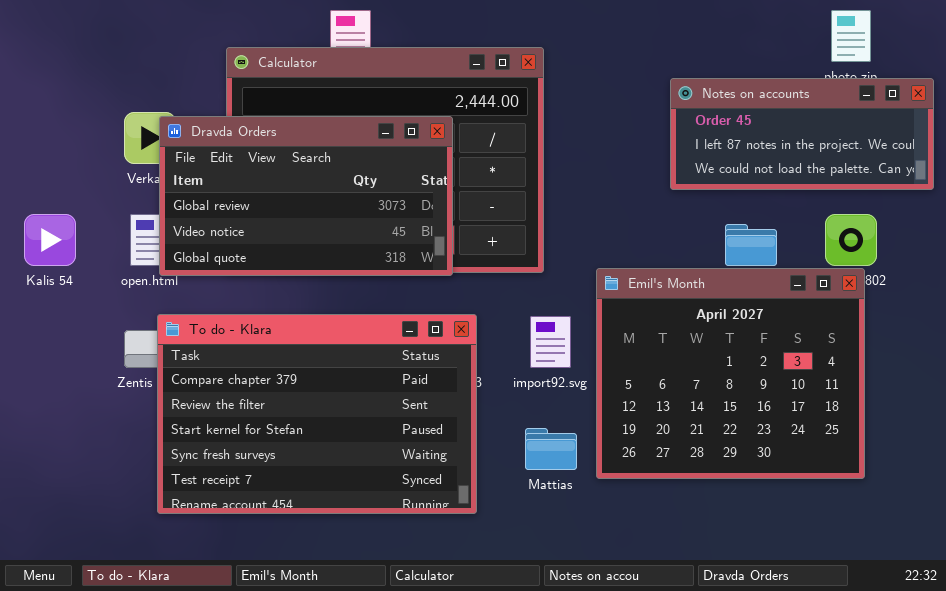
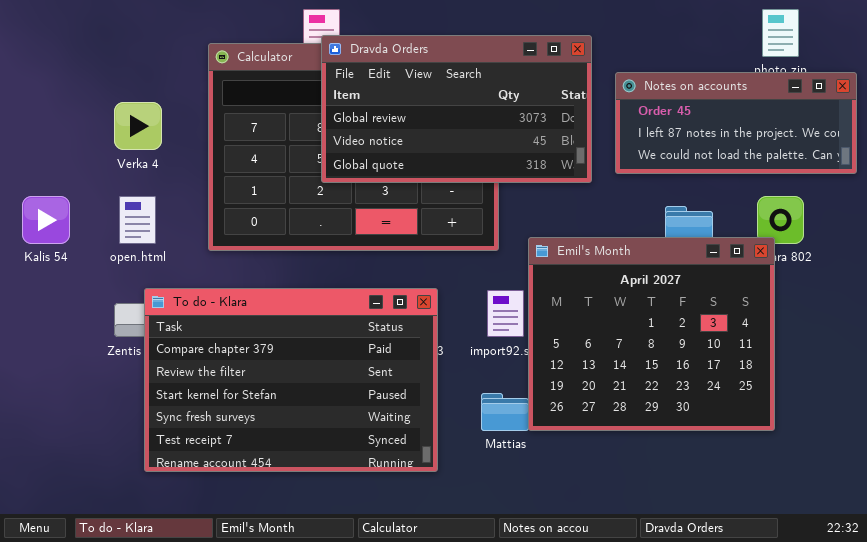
Dravda Orders: [159,116,453,276] -> [321,35,592,183], moved
Emil's Month: [596,268,865,479] -> [528,237,775,431], moved

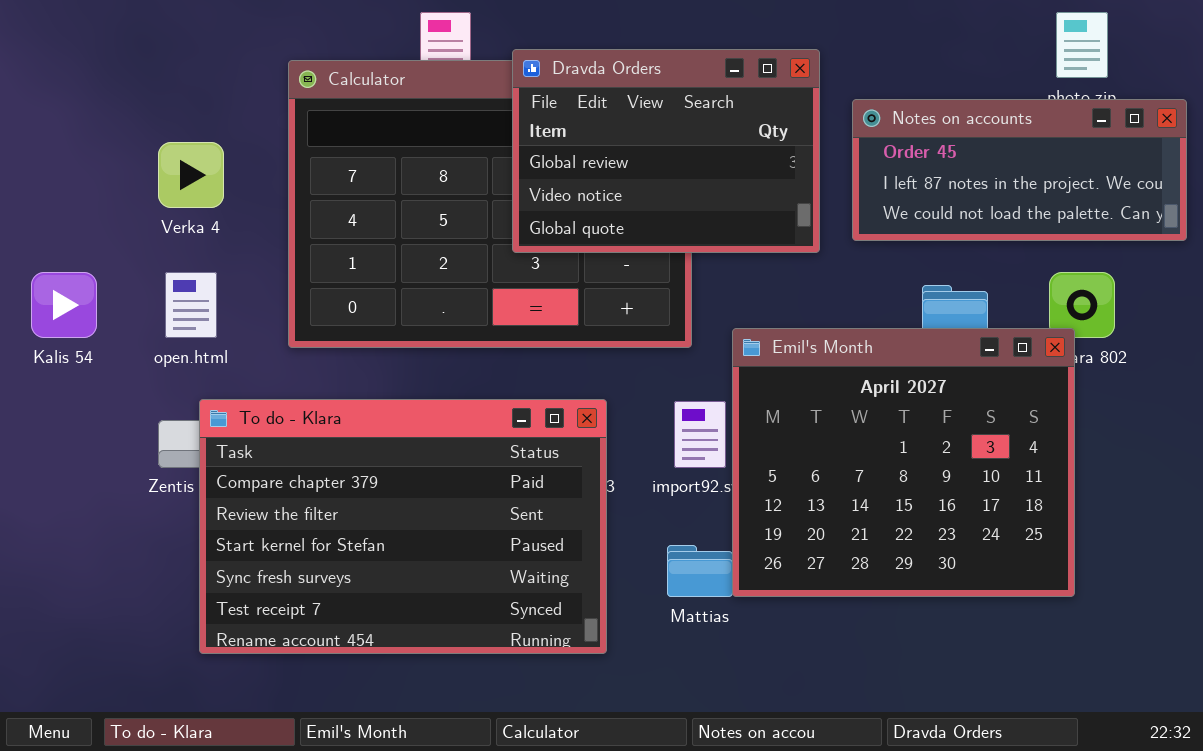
Dravda Orders: [321,35,592,183] -> [512,49,820,253], resized

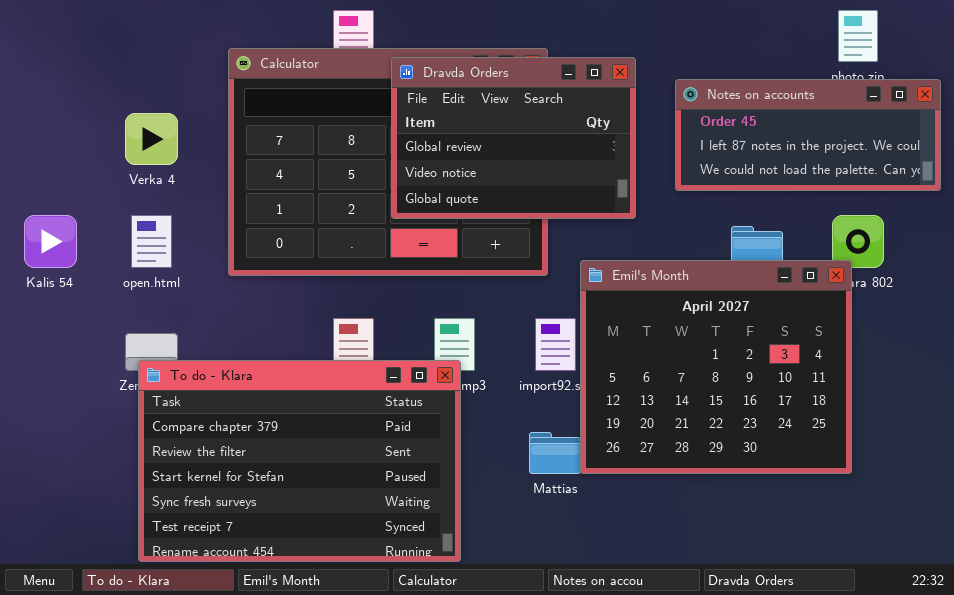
Dravda Orders: [512,49,820,253] -> [391,57,636,219], moved
To do - Klara: [199,399,607,654] -> [138,360,461,562], moved

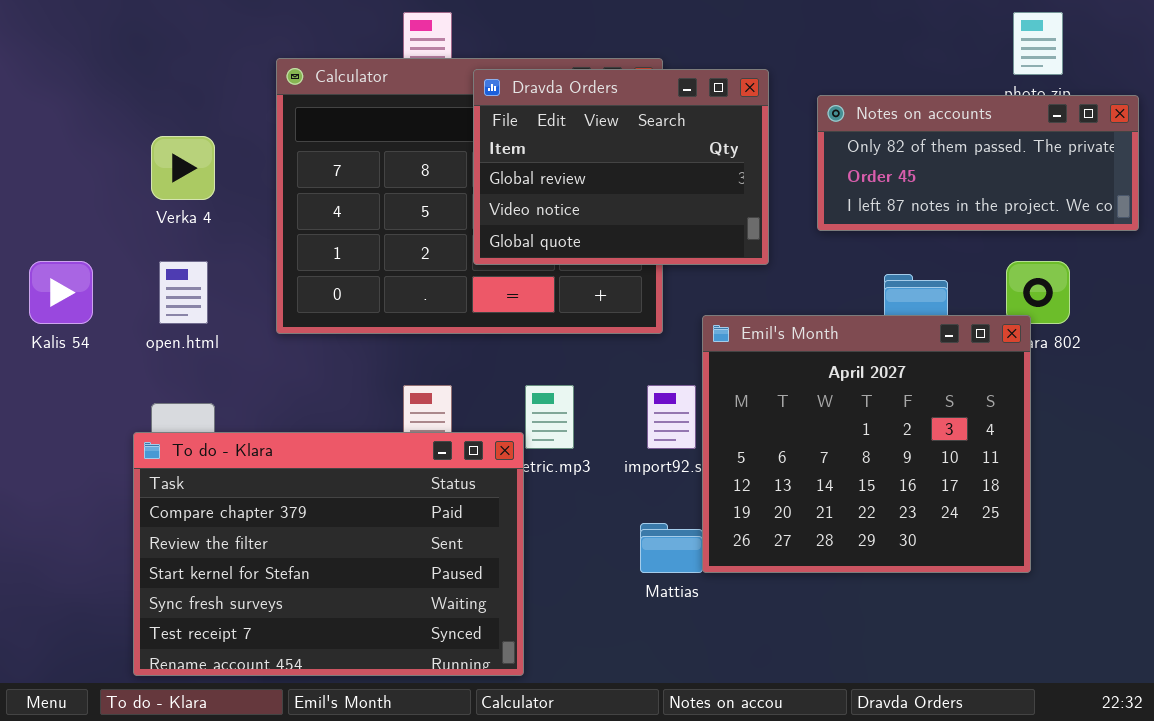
Notes on accounts: [675,79,941,191] -> [817,95,1139,231], scrolled up 1 row
To do - Klara: [138,360,461,562] -> [133,432,524,676], moved

